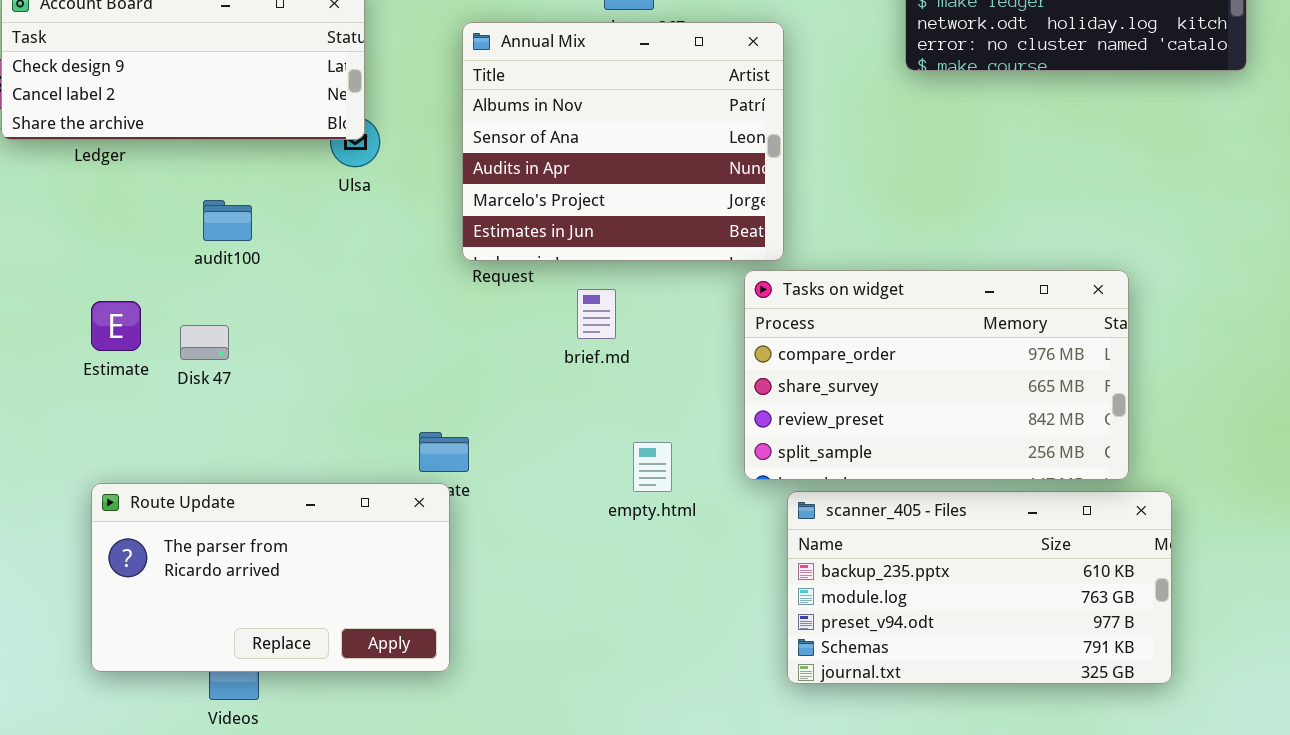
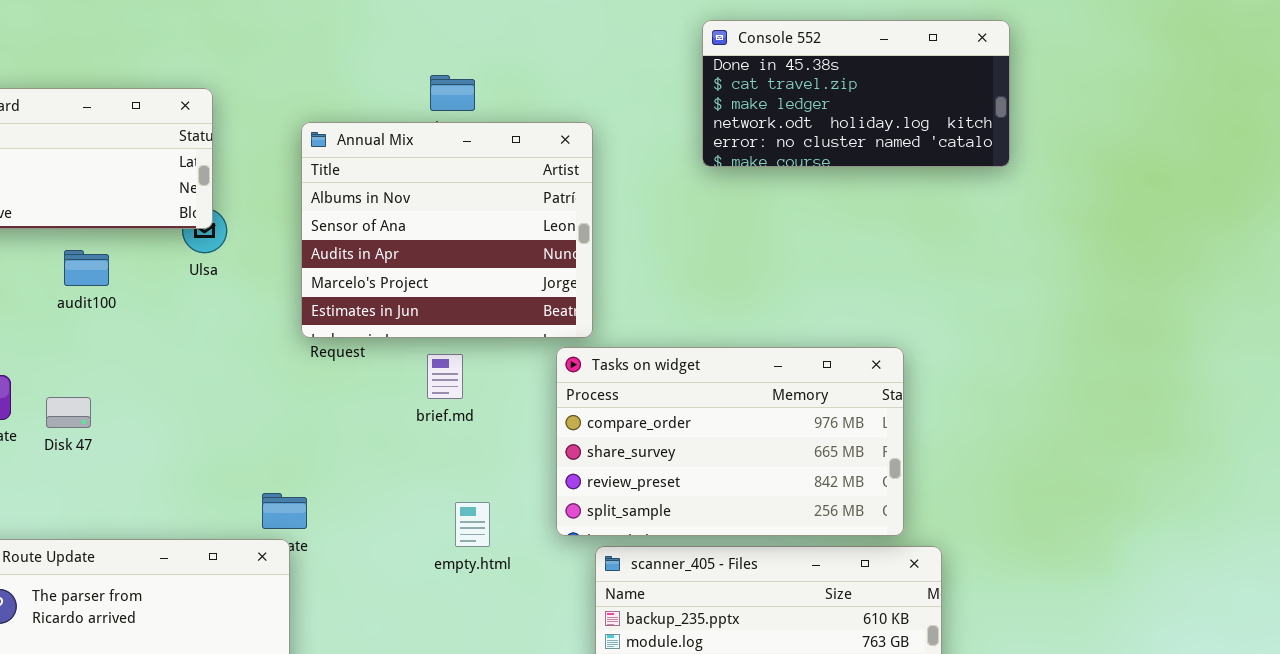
audit100: [203,200,252,241] -> [64,250,109,286], moved
brief.md: [577,289,616,339] -> [427,354,463,399], moved

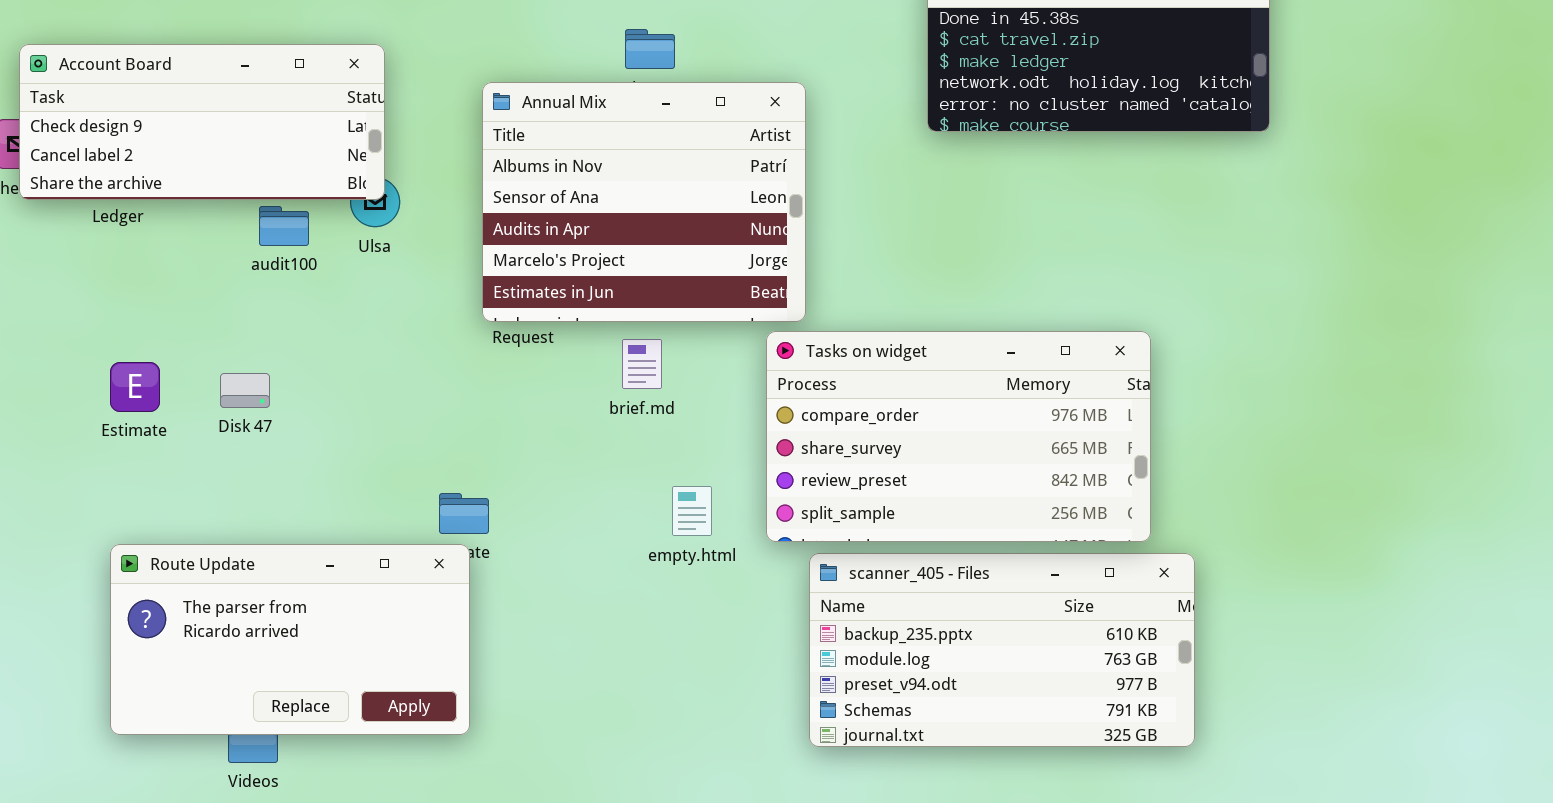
audit100: [64,250,109,286] -> [259,206,309,246], moved
Disk 47: [46,397,91,428] -> [220,373,270,408], moved
empty.html: [455,502,490,547] -> [672,486,712,536], moved

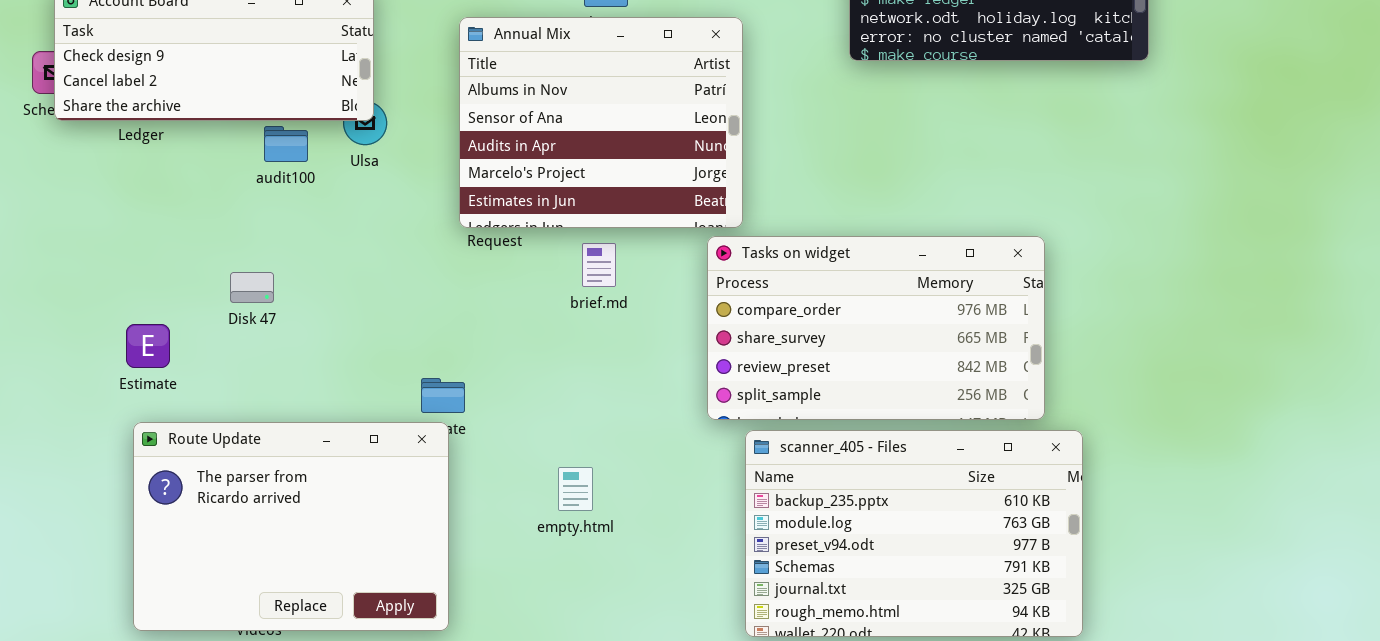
Estimate: [110,362,160,412] -> [126,324,170,368], moved
empty.html: [672,486,712,536] -> [558,467,593,511], moved
Route Update: [110,544,470,735] -> [133,422,449,631], resized
scanner_405 - Files: [809,553,1195,747] -> [745,430,1083,637], resized

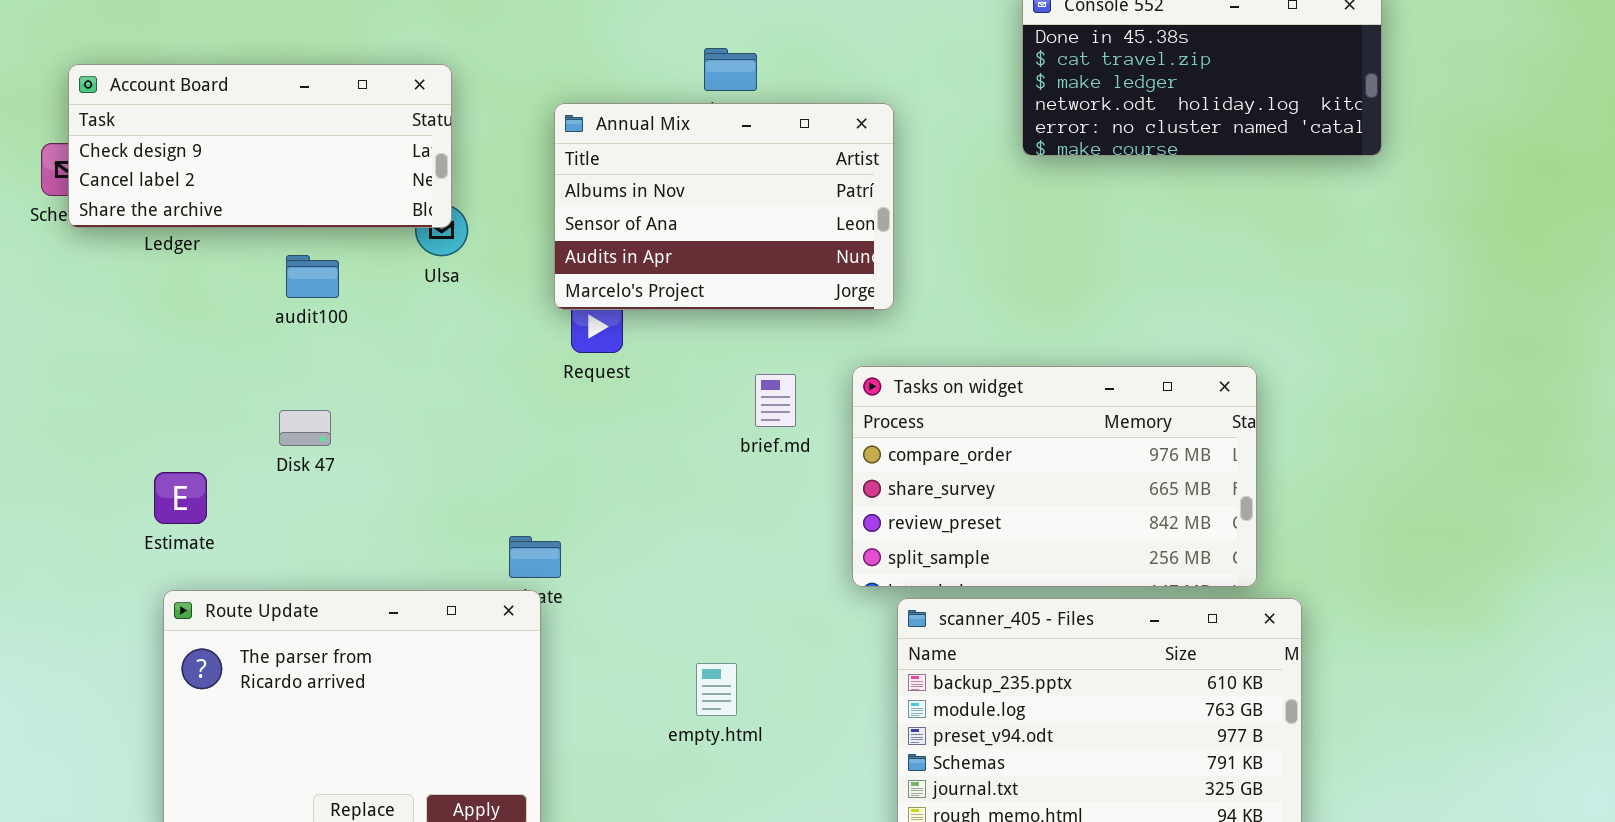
Annual Mix: [459,17,743,228] -> [554,103,894,310], resized
audit100: [264,126,308,162] -> [286,255,339,298], moved
brief.md: [582,243,616,287] -> [755,374,796,427], moved
empty.html: [558,467,593,511] -> [696,663,737,716], moved

